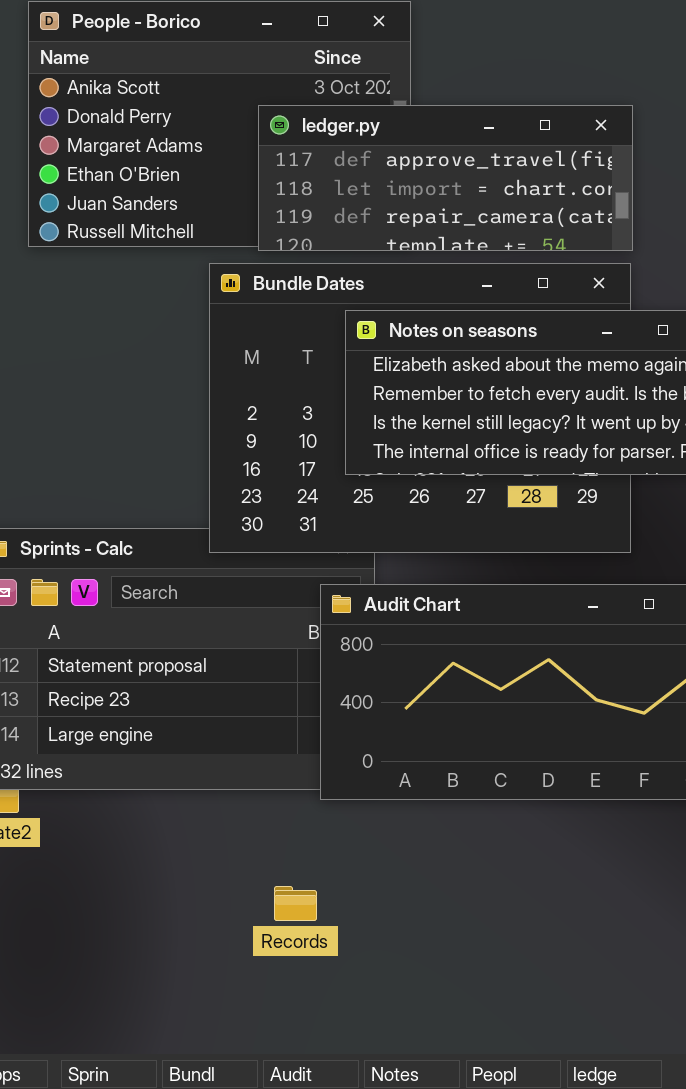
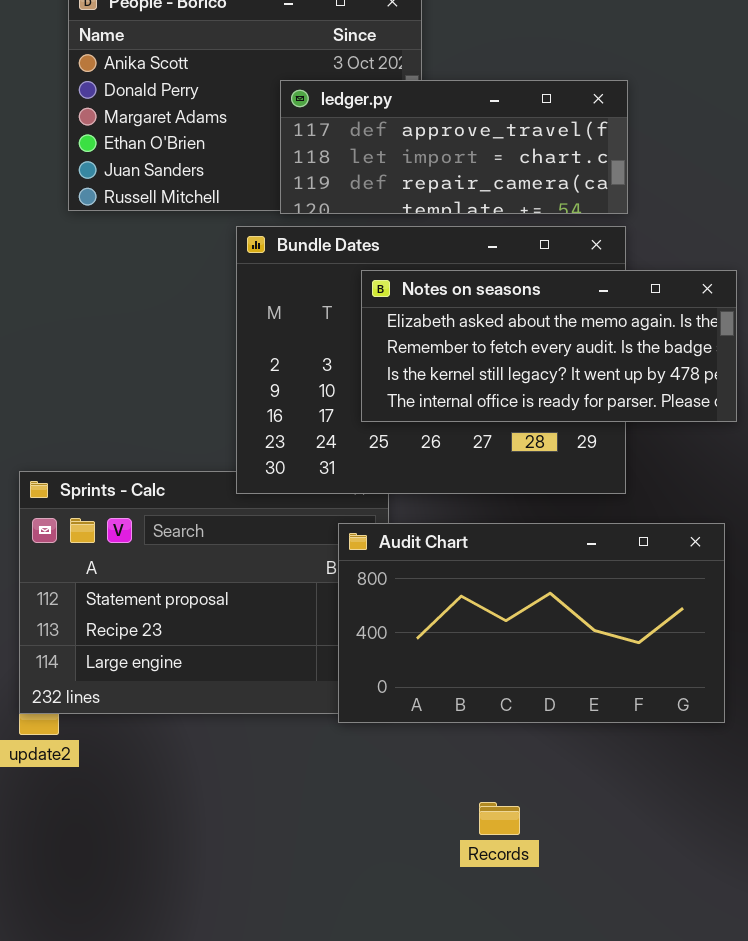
Records: [274,886,317,921] -> [479,802,520,835], moved

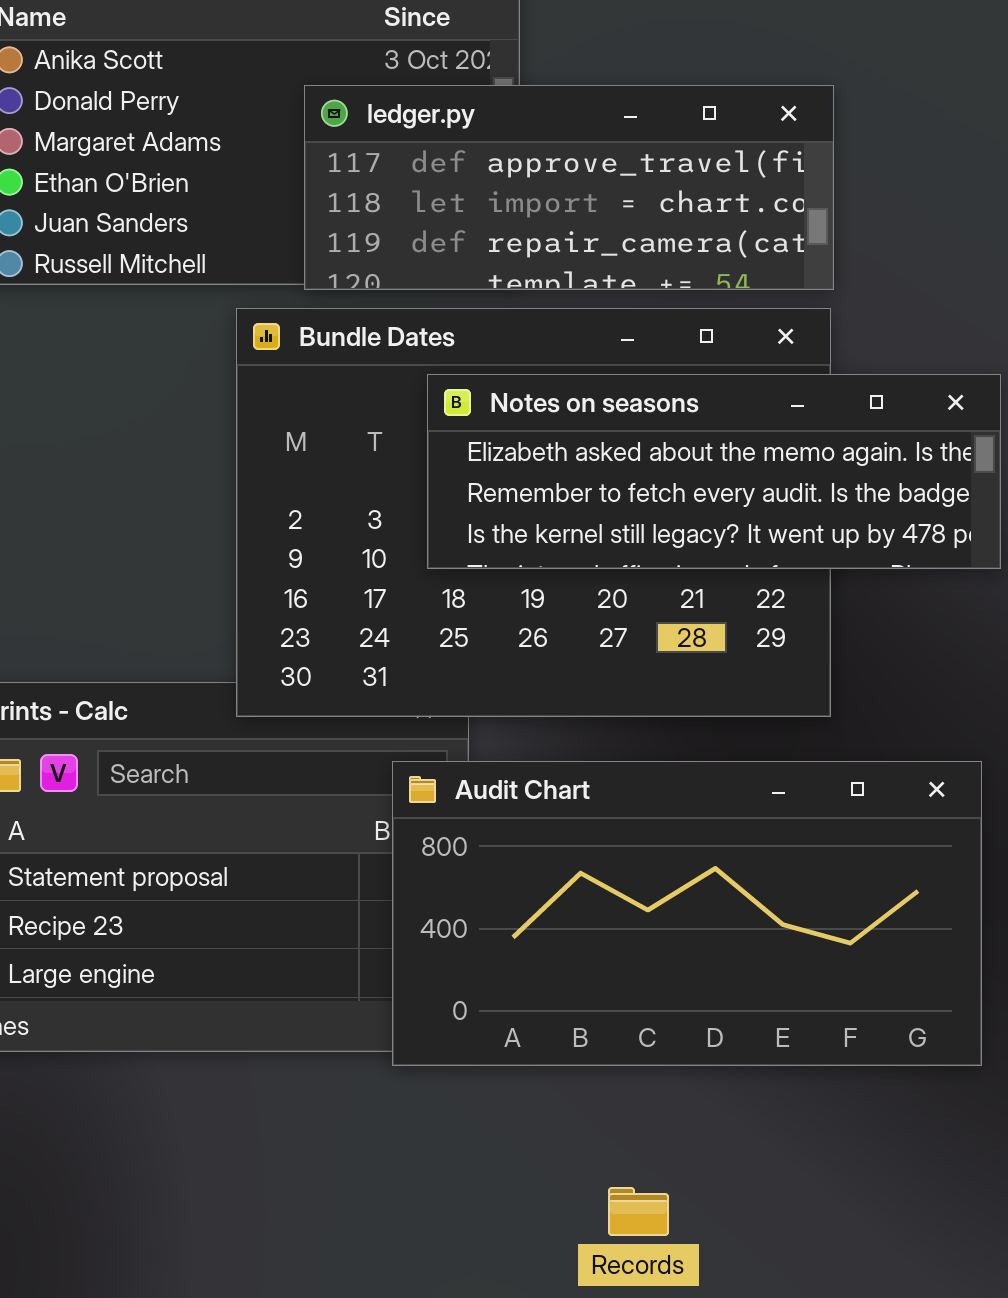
Notes on seasons: [361,270,737,422] -> [427,374,1001,569], resized

